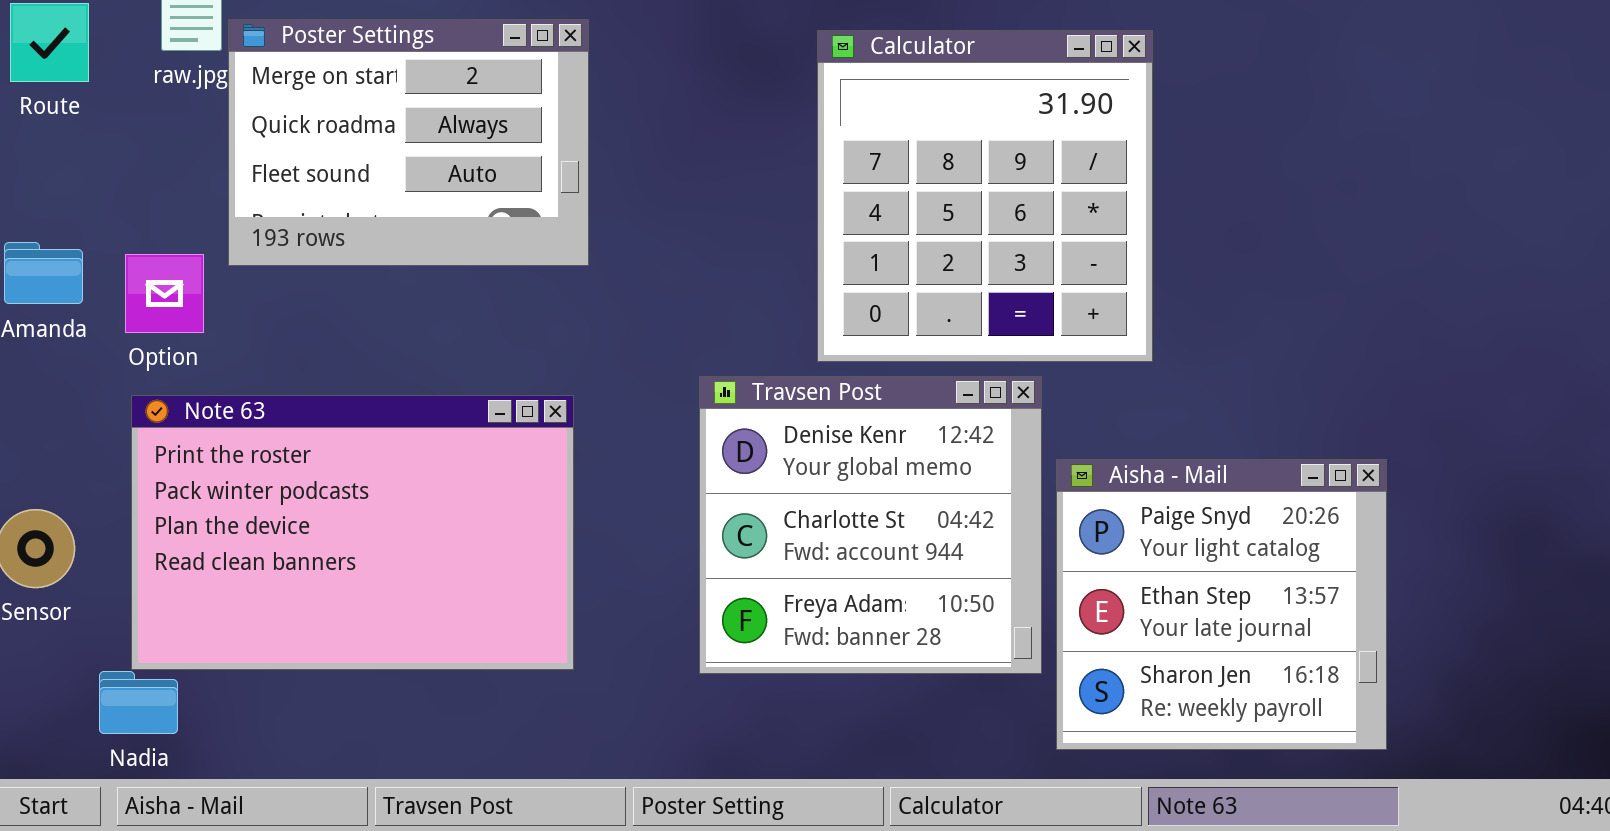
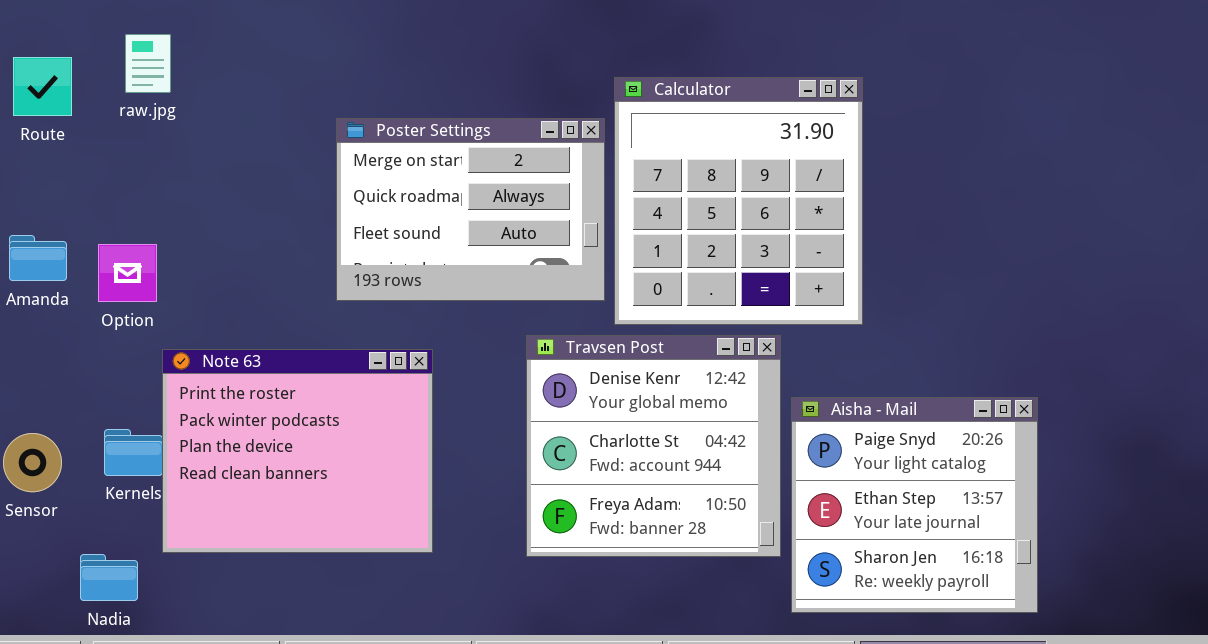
Poster Settings: [228,19,589,266] -> [336,118,605,301], moved
Note 63: [131,395,574,670] -> [162,349,433,553], resized

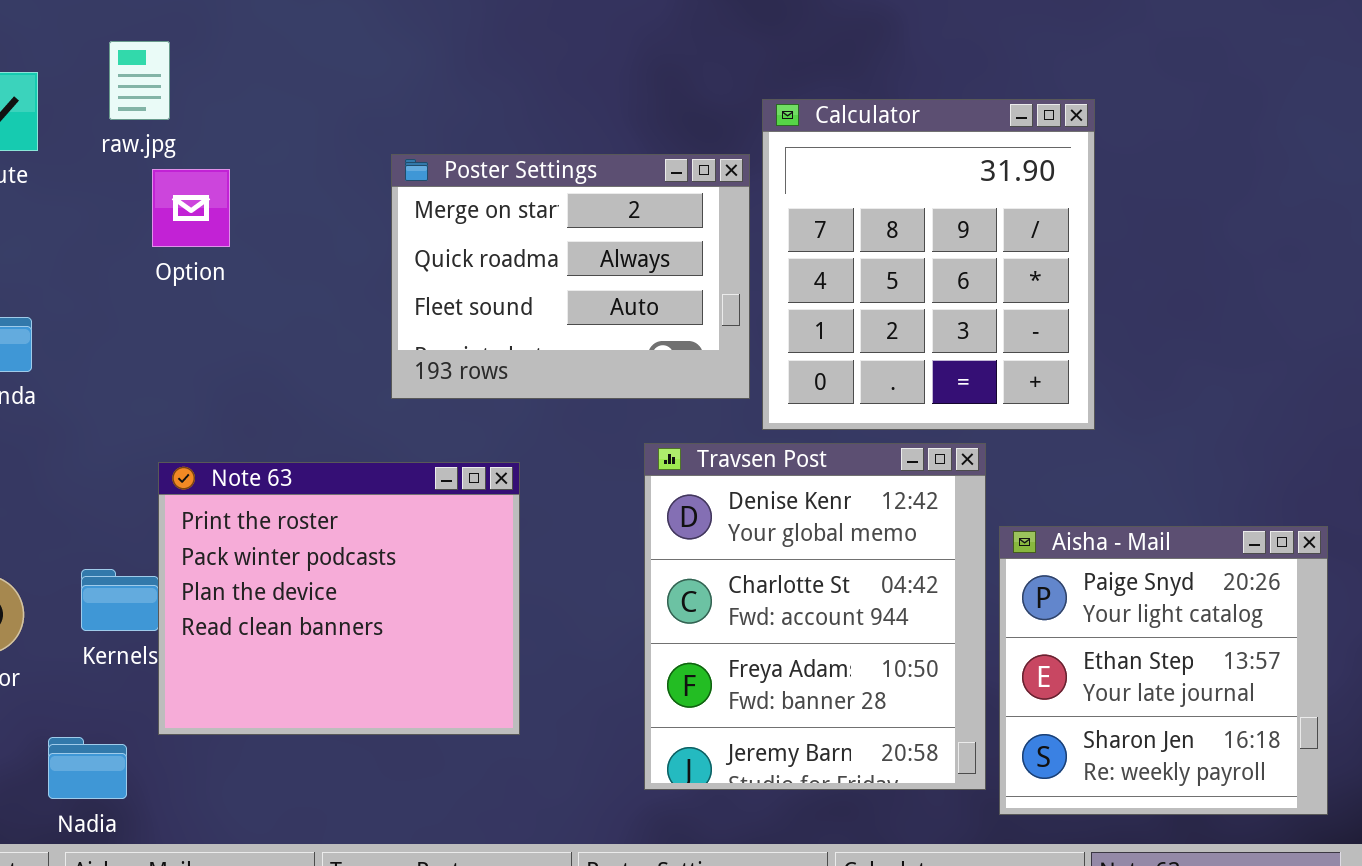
Option: [98,244,157,302] -> [152,169,230,247], moved
Travsen Post: [526,335,781,557] -> [644,443,986,790], resized

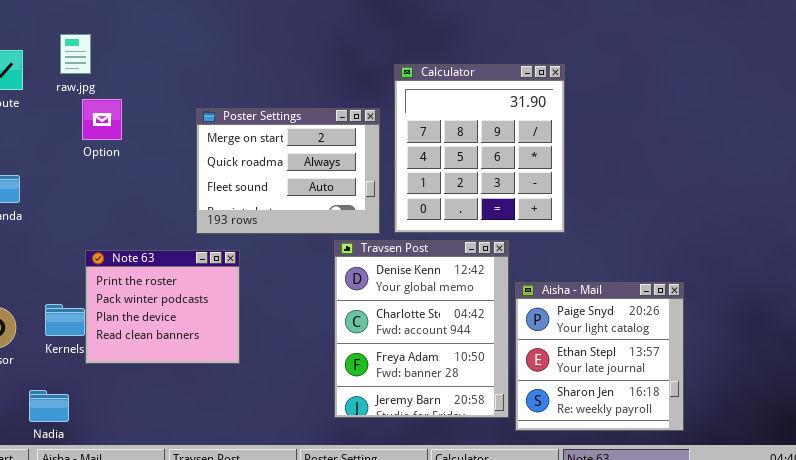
Poster Settings: [391,154,750,399] -> [196,108,380,234], moved
Note 63: [158,462,520,735] -> [85,250,240,364], resized

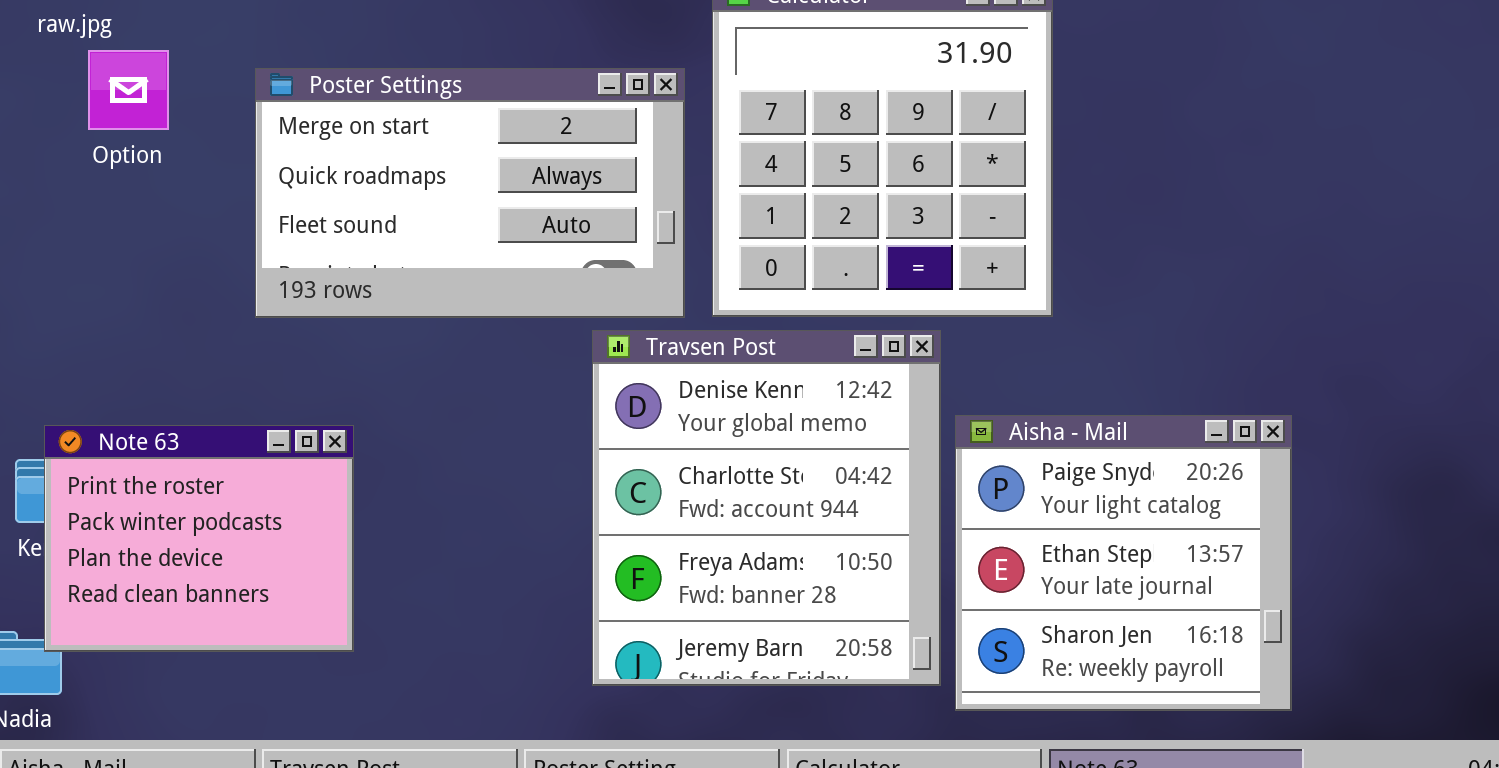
Poster Settings: [196,108,380,234] -> [255,68,685,318], resized
Note 63: [85,250,240,364] -> [44,425,354,652], moved

